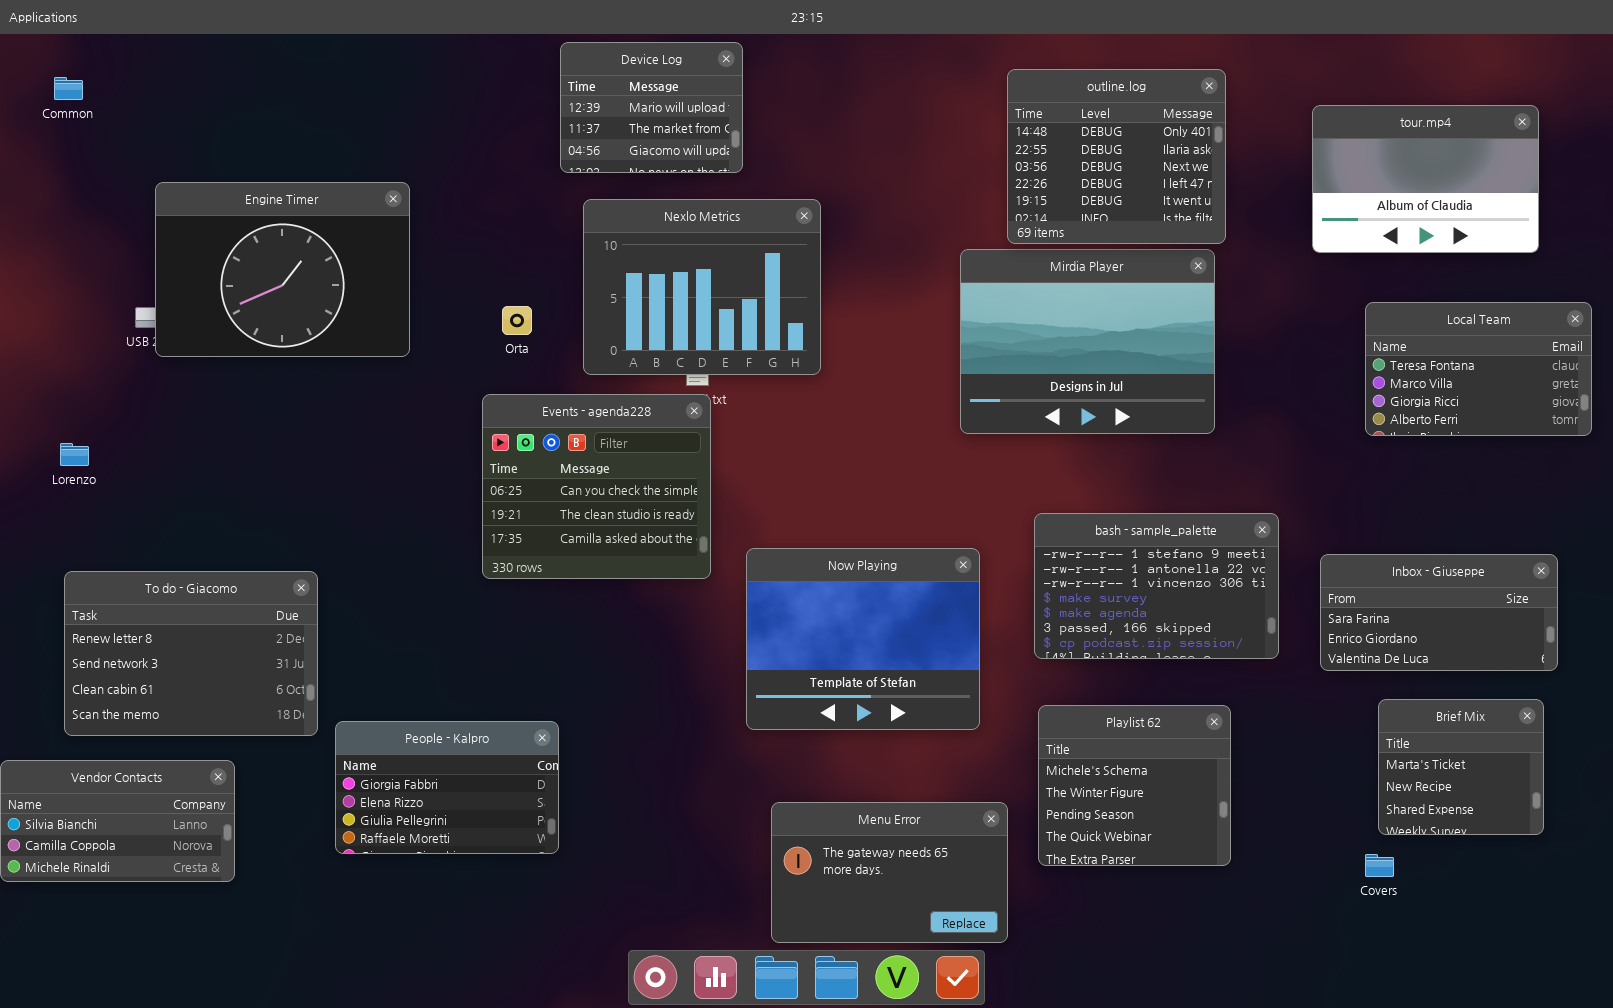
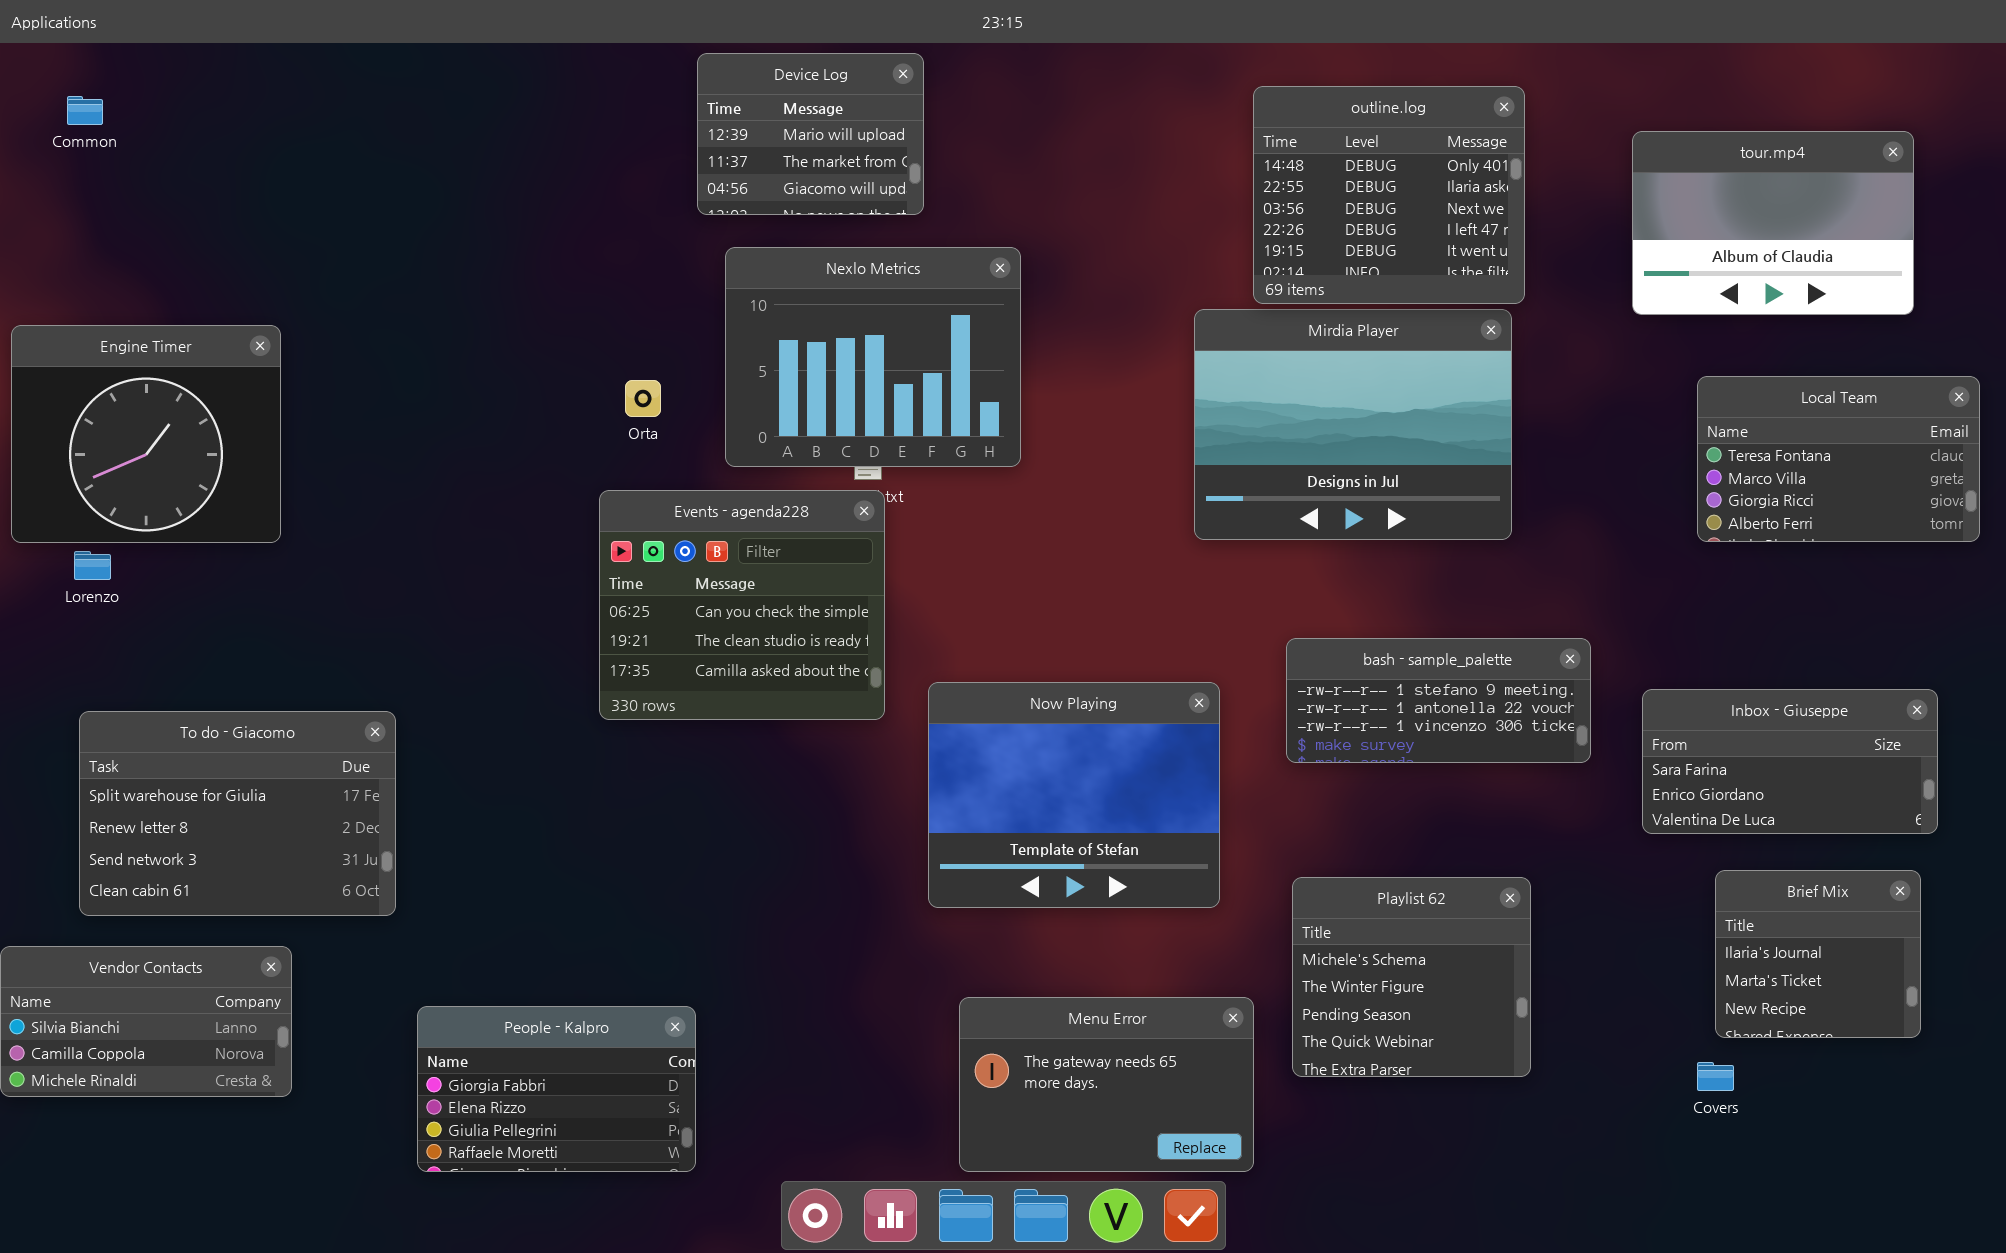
Engine Timer: [155,182,410,357] -> [11,325,281,543], moved, resized
bash - sample_palette: [1034,513,1279,659] -> [1286,638,1591,763], resized
To do - Giacomo: [64,571,318,736] -> [79,711,396,916], scrolled up 1 row
Brief Mix: [1378,699,1544,835] -> [1715,870,1921,1038], scrolled up 1 row
People - Kalpro: [335,721,559,854] -> [417,1006,696,1172], moved

